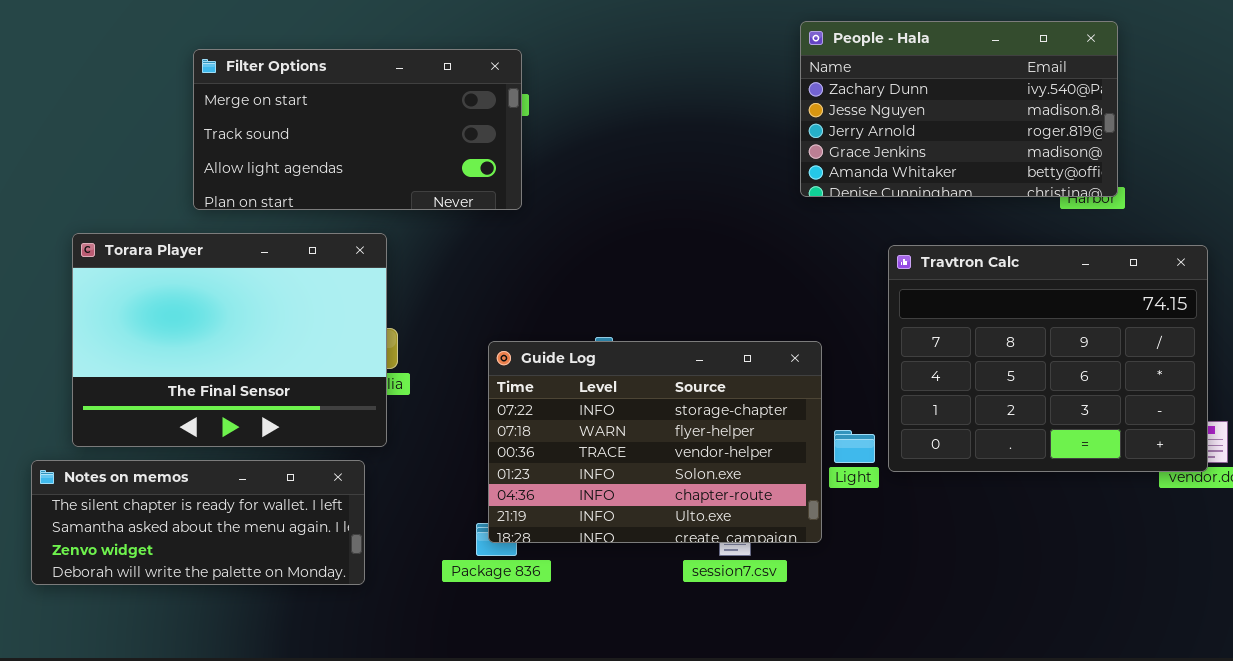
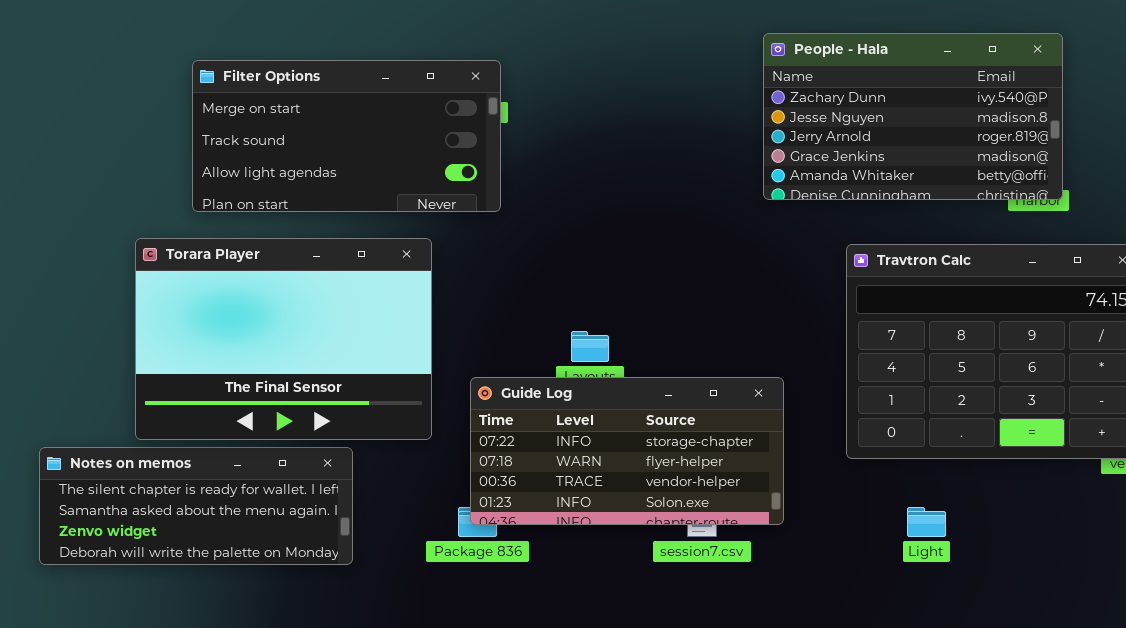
Torara Player: [72,233,387,447] -> [135,238,432,440], moved
Guide Log: [488,341,822,543] -> [470,377,784,525], resized
Light: [834,430,875,463] -> [907,507,946,537], moved

